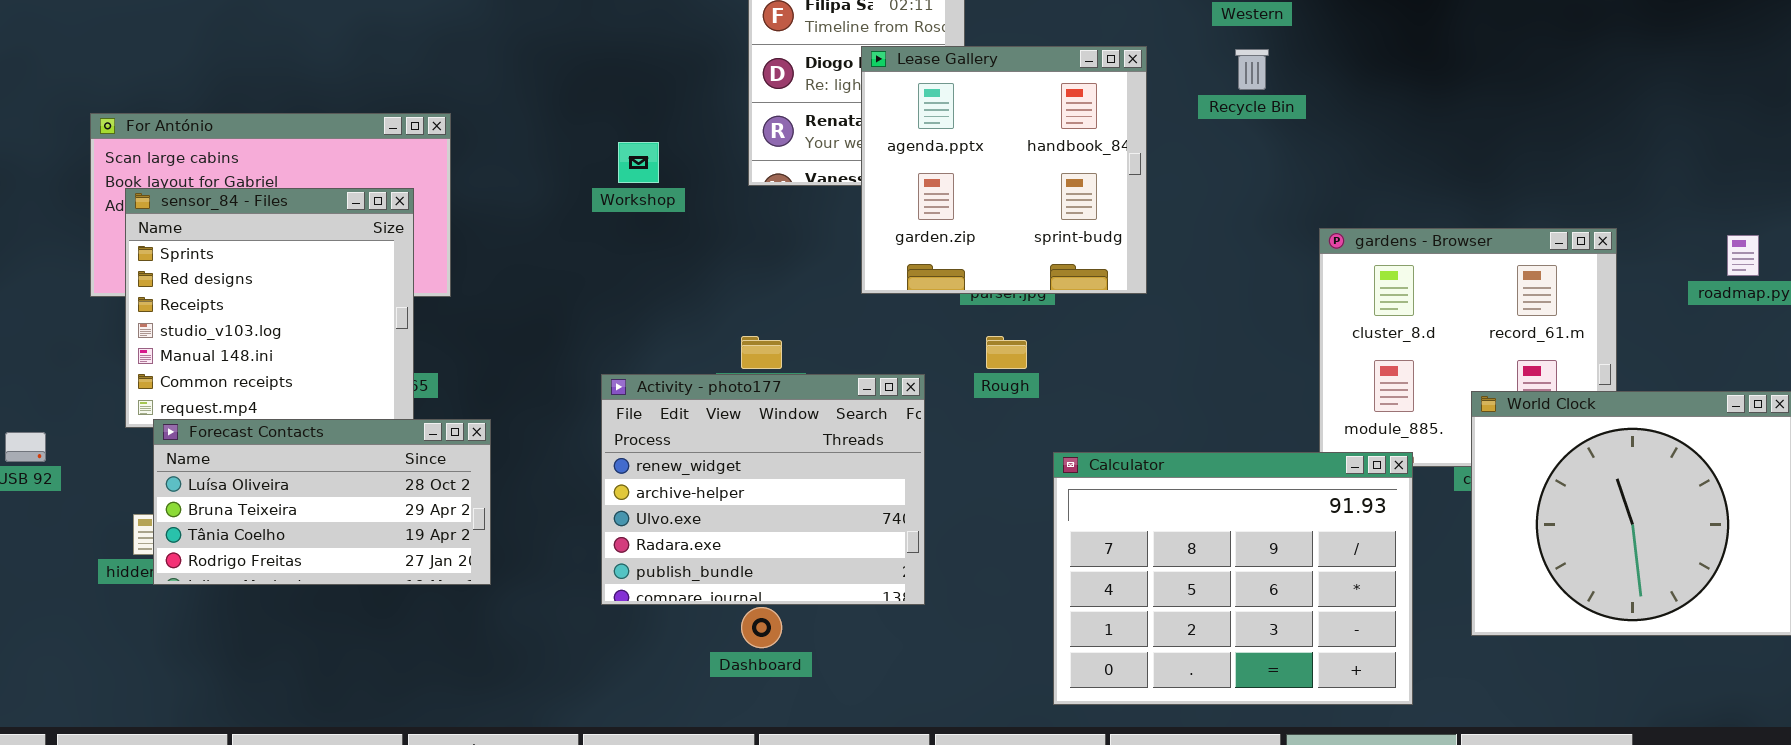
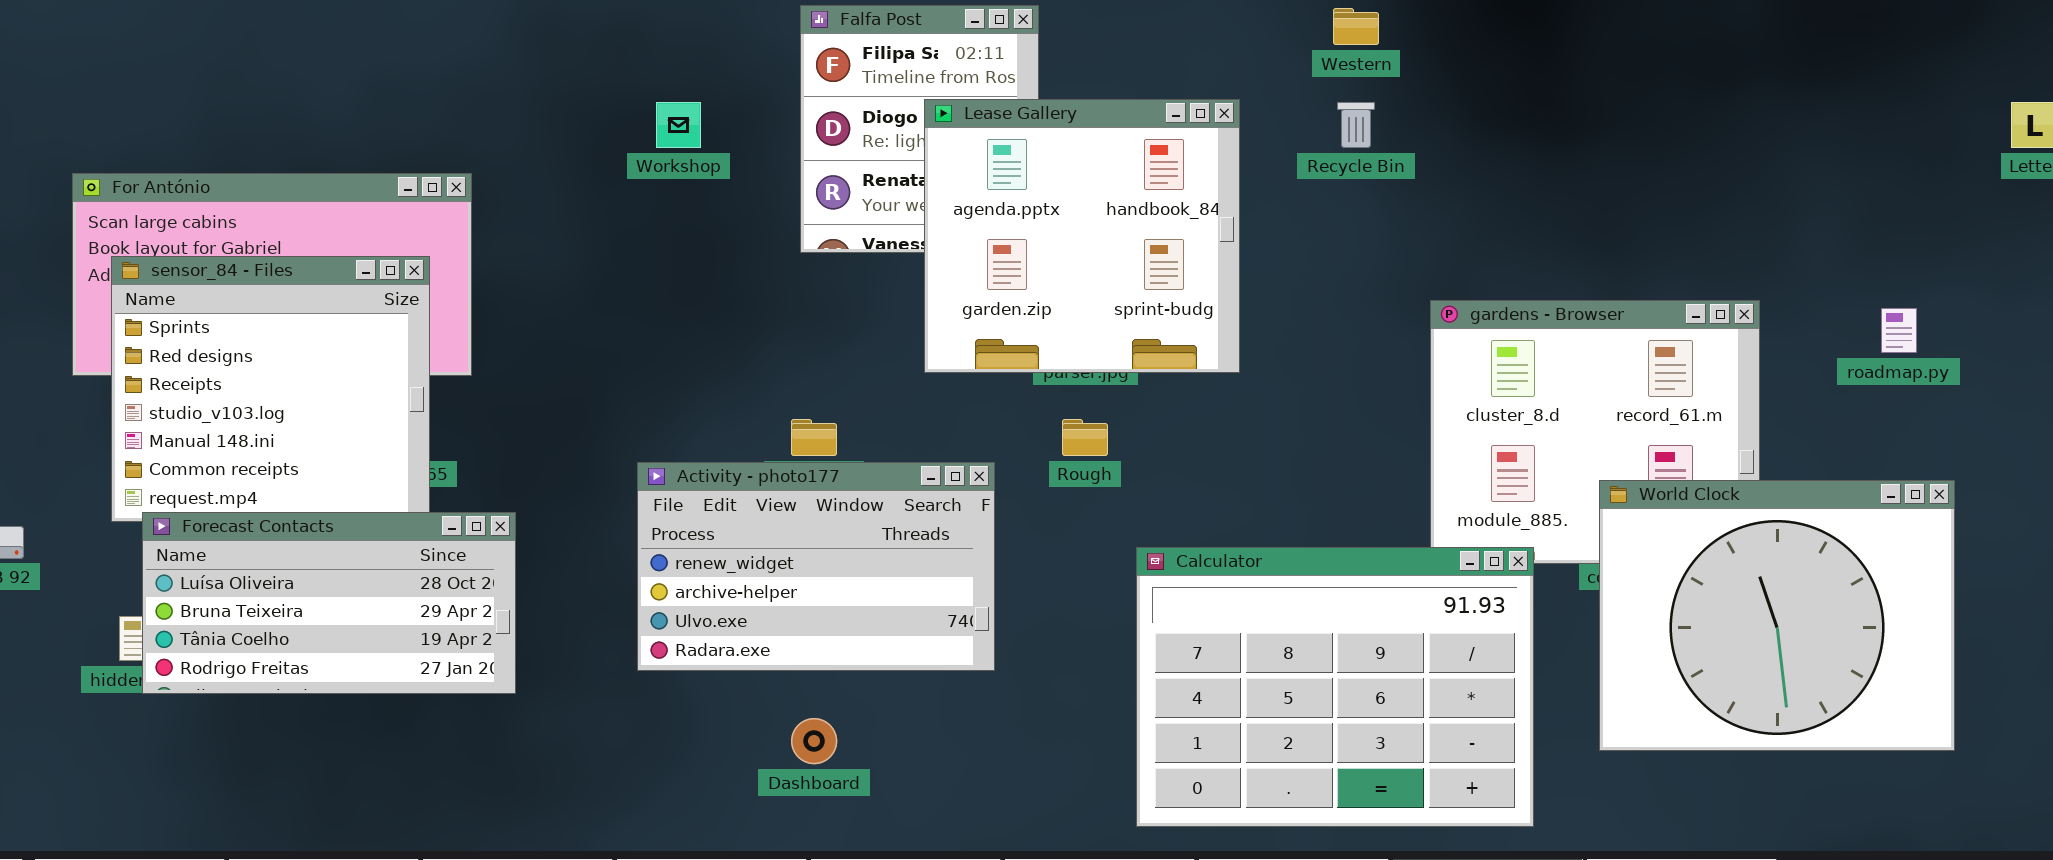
Workshop: [618,142,659,183] -> [656,102,701,148], moved
Activity - photo177: [601,374,925,605] -> [637,462,995,671], resized

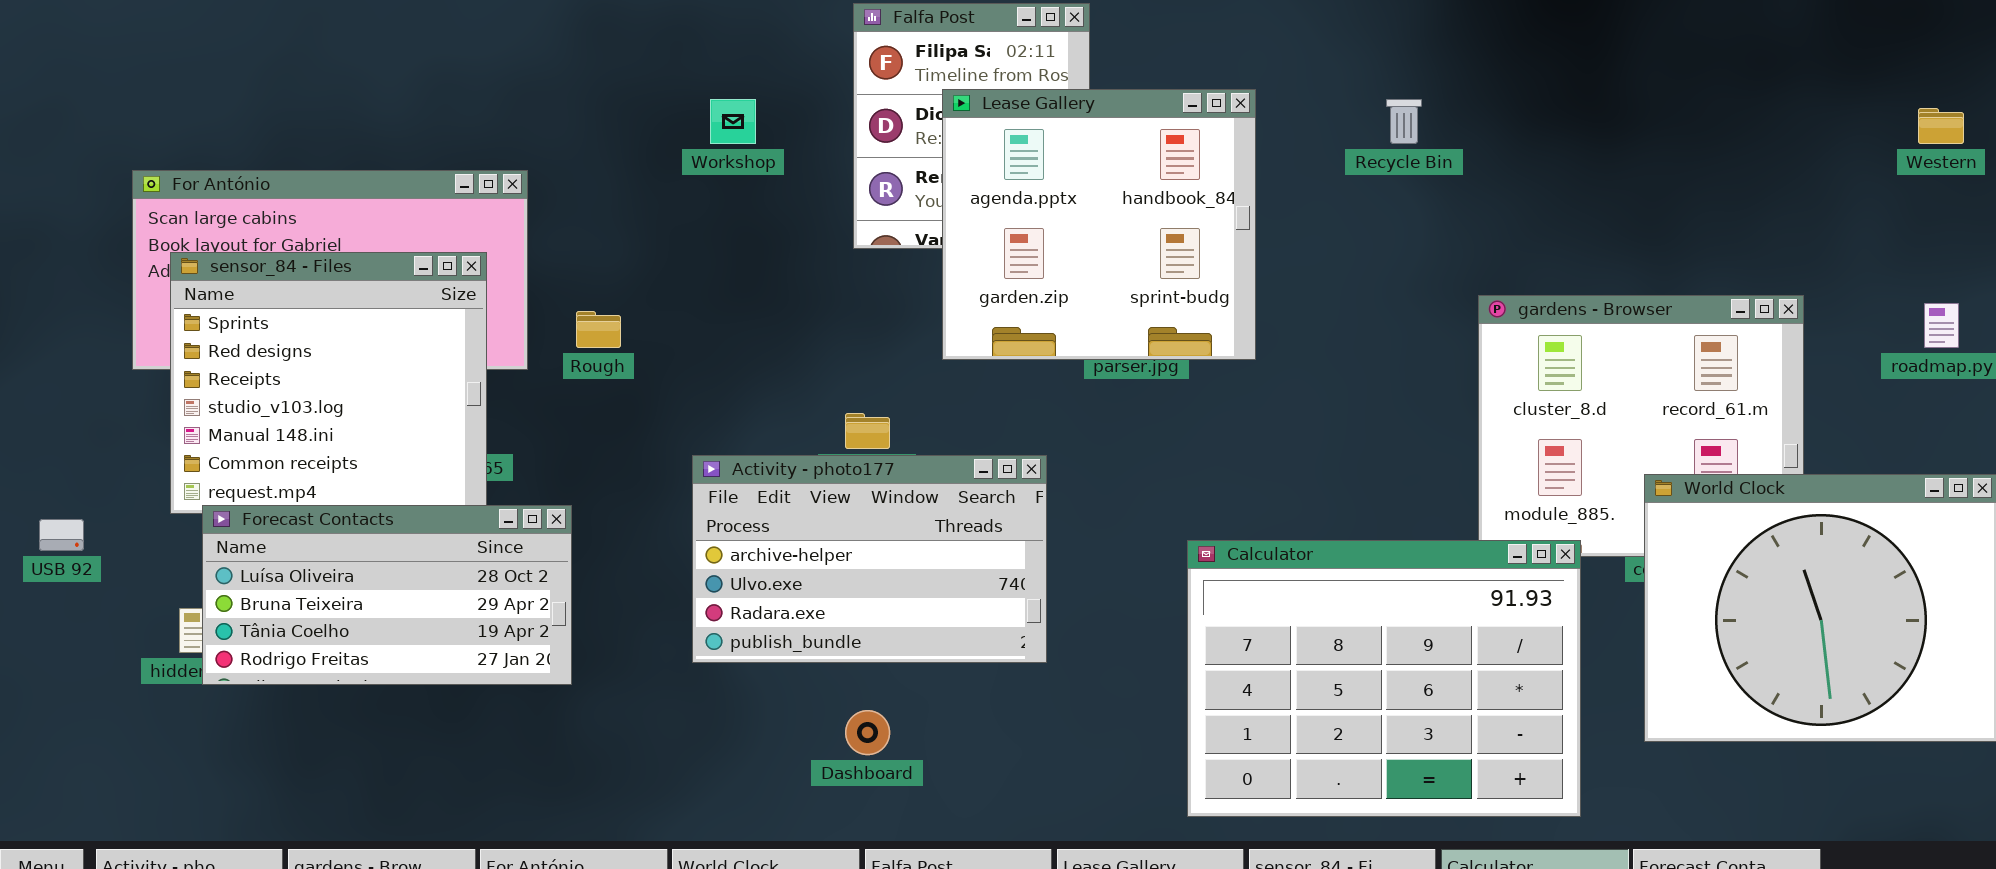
Western: [1333,8,1379,45] -> [1918,108,1964,144], moved
Lease Gallery: [924,99,1240,373] -> [942,89,1256,360], moved
Rough: [1062,419,1108,456] -> [576,311,621,348], moved
Activity - photo177: [637,462,995,671] -> [692,455,1047,663], scrolled down 1 row

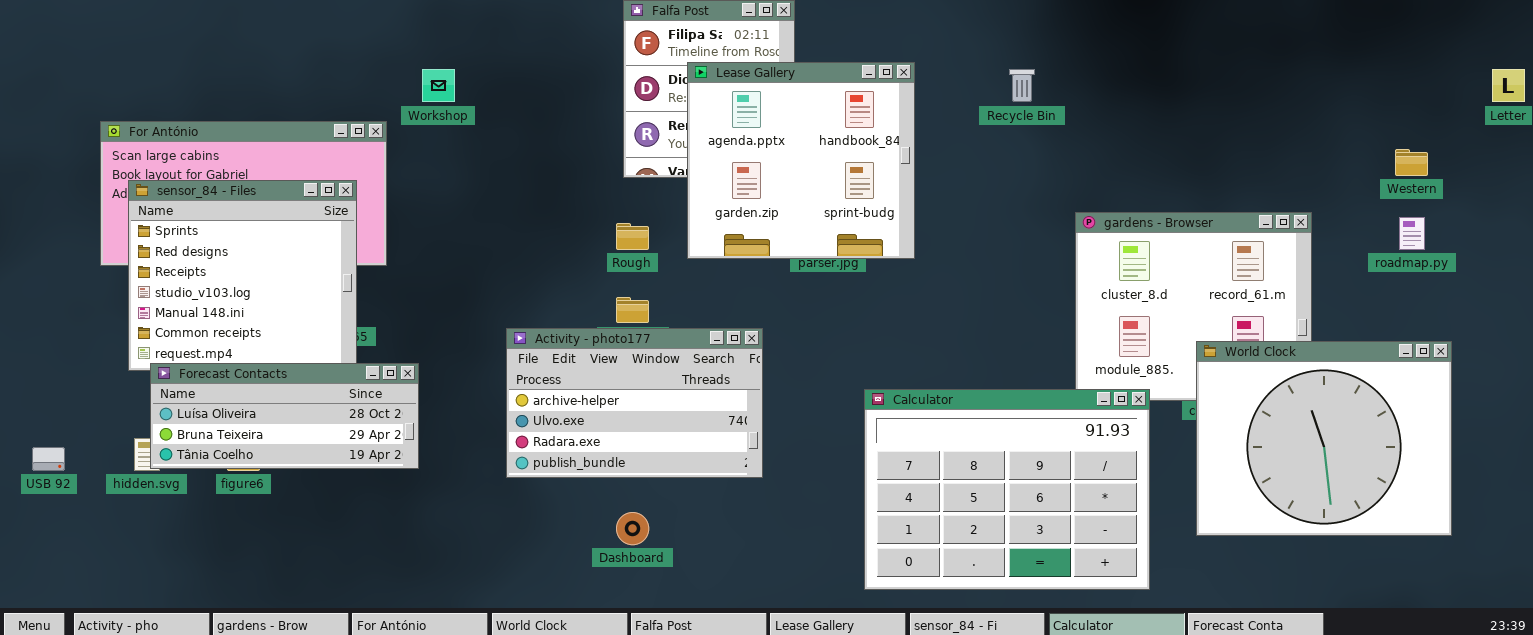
Workshop: [710,99,756,144] -> [422,69,455,102], moved
Western: [1918,108,1964,144] -> [1395,149,1428,176], moved
Rough: [576,311,621,348] -> [616,223,649,250], moved
Forecast Contacts: [202,505,572,685] -> [150,363,419,469], resized
USB 92: [39,519,84,551] -> [32,447,65,471], moved

